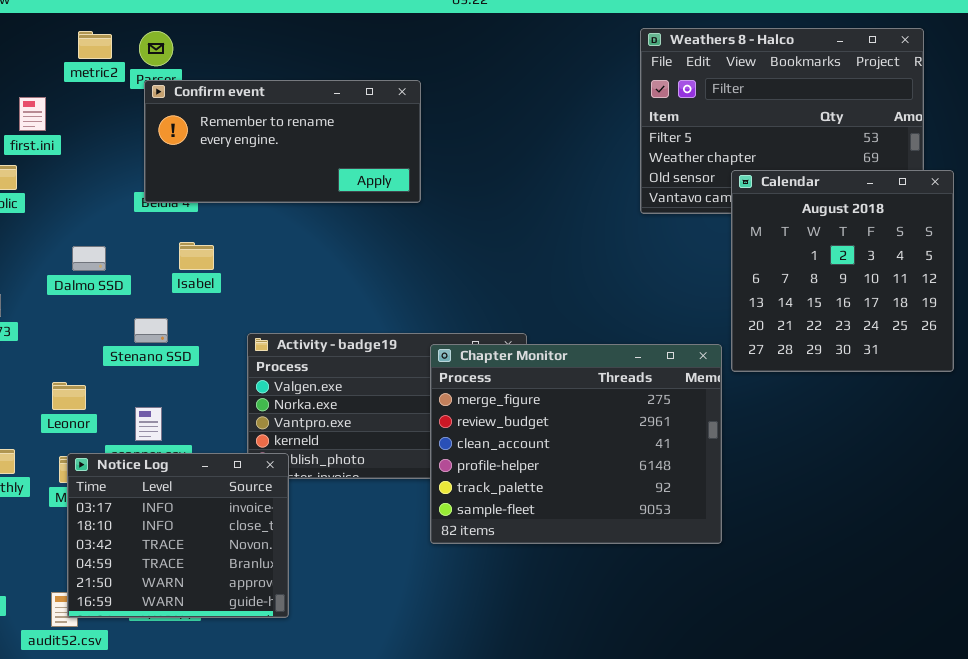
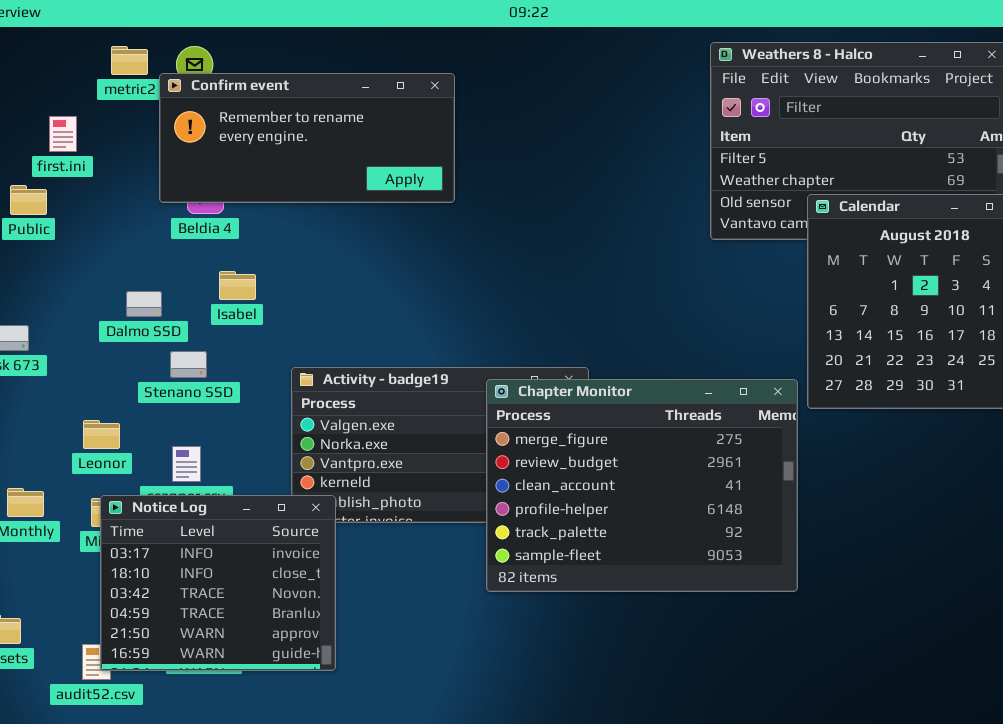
Confirm event: [144,80,421,203] -> [159,73,455,203], moved
Dalmo SSD: [72,246,106,271] -> [126,291,162,317], moved

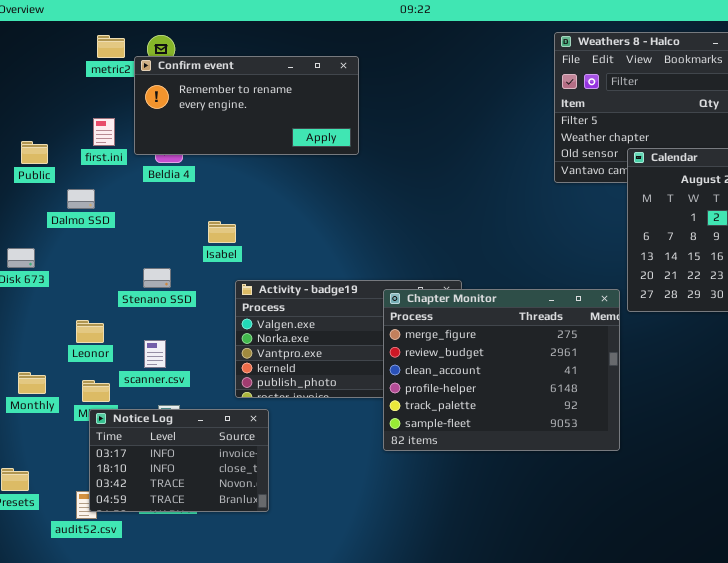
first.ini: [49,116,77,152] -> [93,118,115,146], moved
Isabel: [219,271,256,300] -> [208,221,236,243], moved
Dalmo SSD: [126,291,162,317] -> [67,189,95,209], moved
Notice Log: [100,495,336,671] -> [89,409,269,512], resized

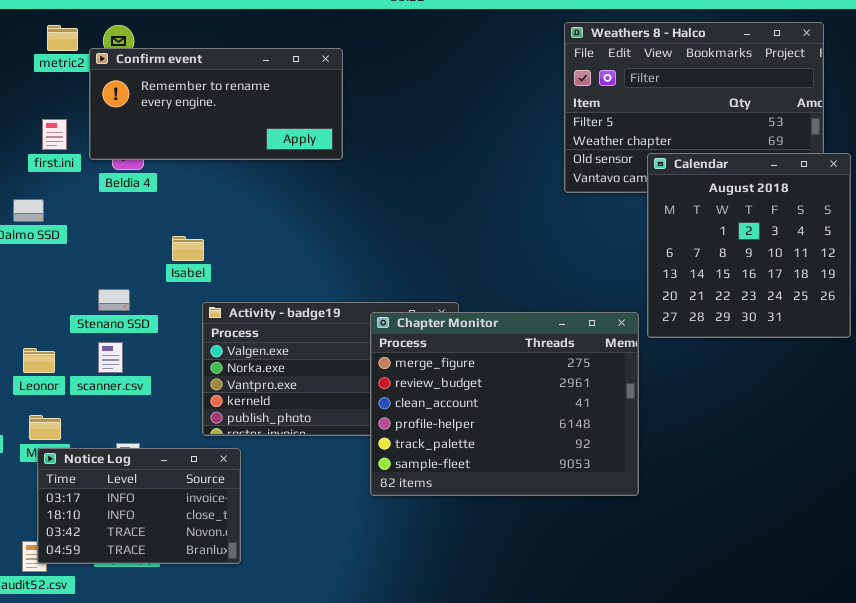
scanner.csv: [144,340,166,368] -> [98,342,123,373], moved

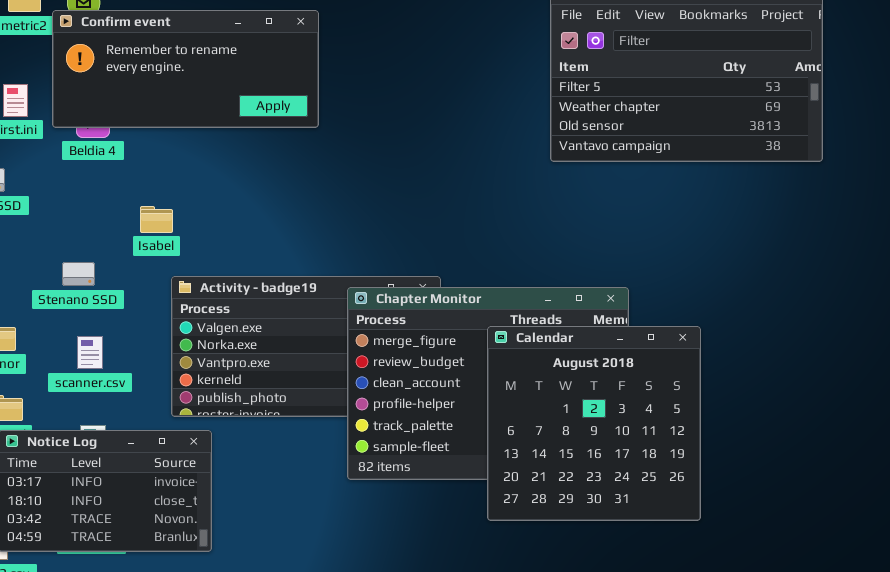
Calendar: [647,153,851,338] -> [487,326,701,521], moved
scanner.csv: [98,342,123,373] -> [77,336,103,369], moved

